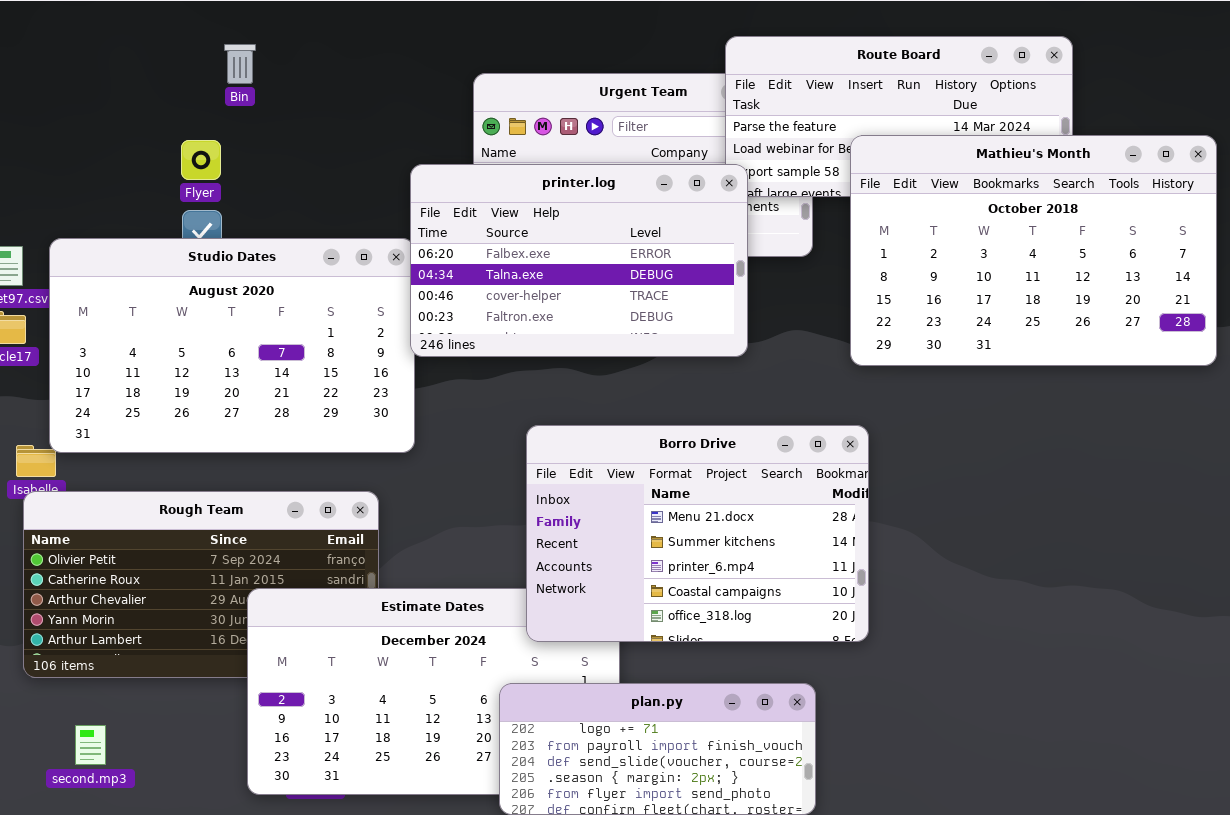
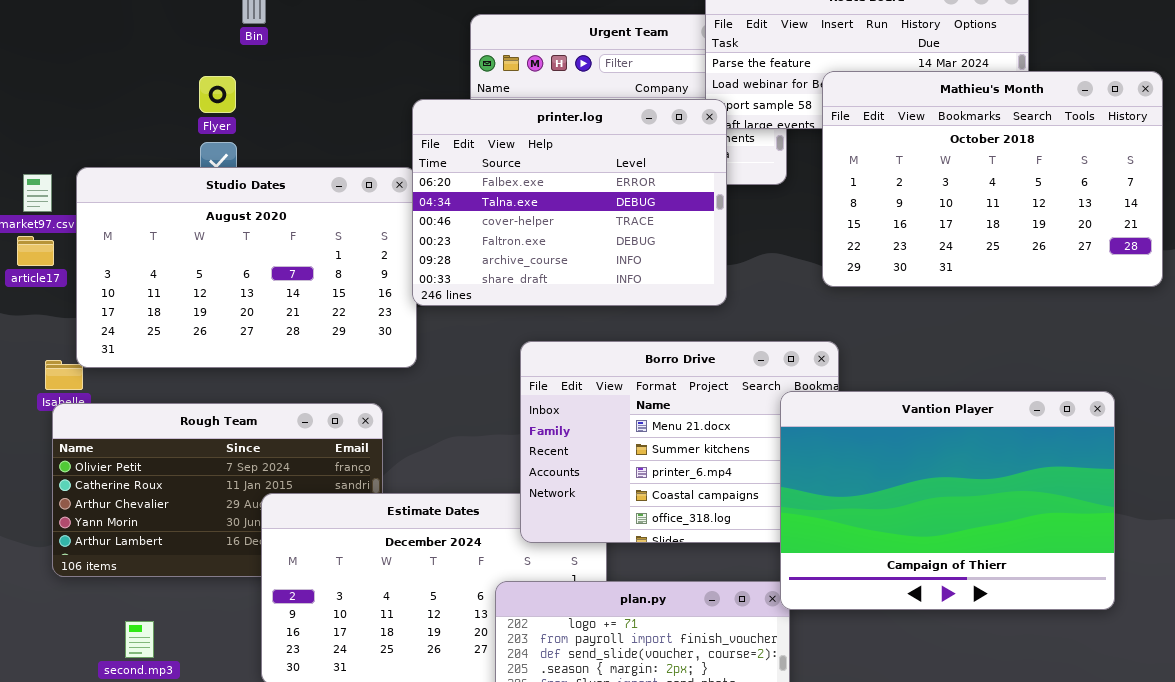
printer.log: [410,164,748,357] -> [412,99,727,306], resized
Vantion Player: none -> [780,391,1115,610], opened
second.mp3: [75,725,106,765] -> [125,621,154,658], moved

